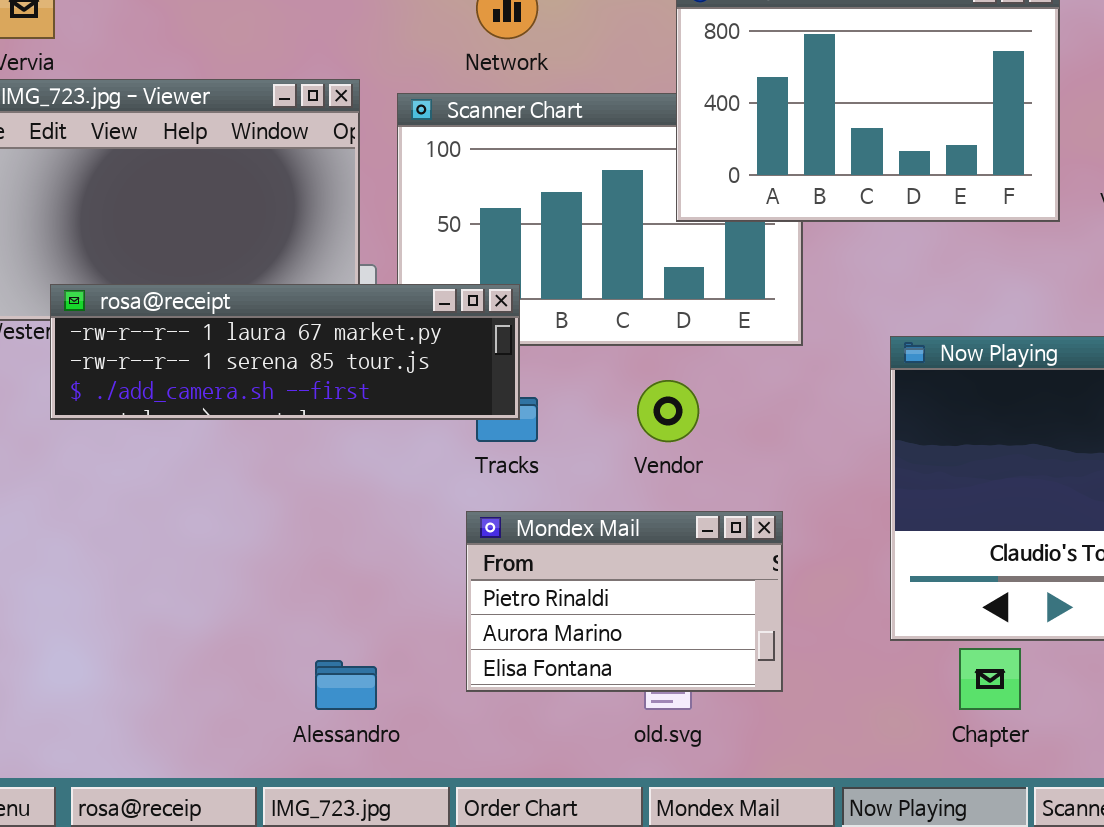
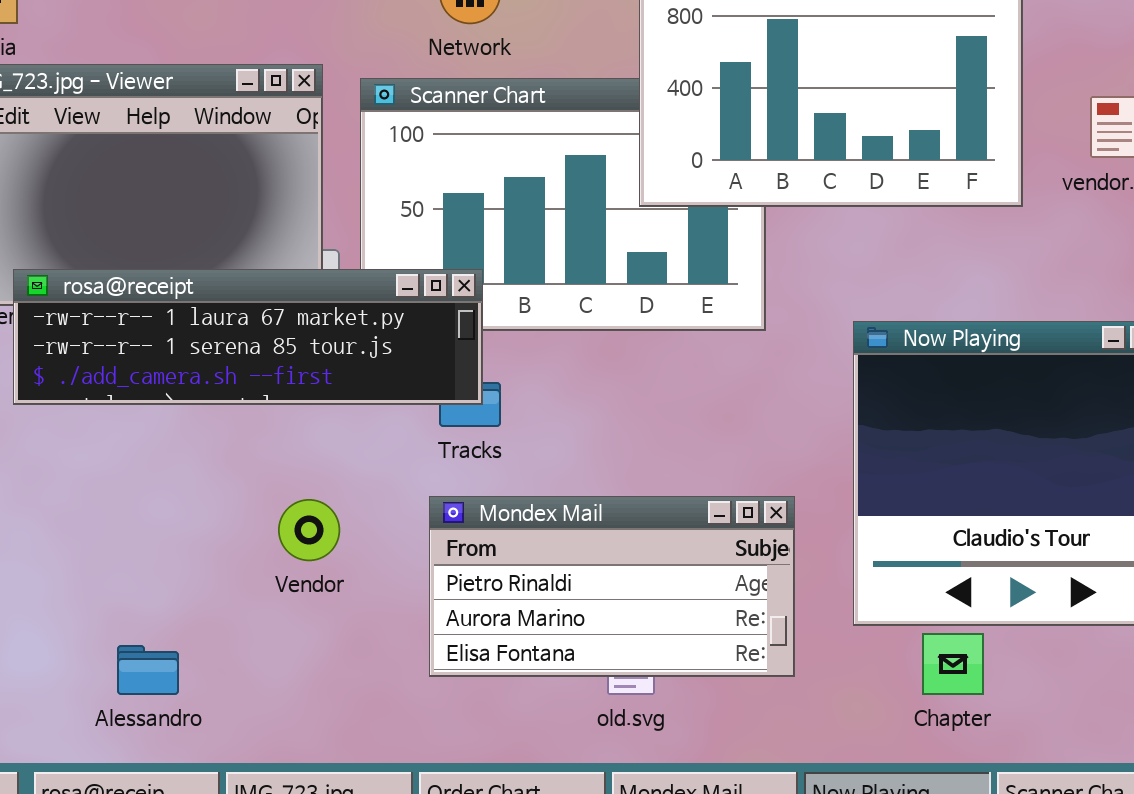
Vendor: [637,380,699,442] -> [278,499,340,561], moved
Mondex Mail: [466,511,783,692] -> [429,496,795,677], resized
Alessandro: [315,660,377,710] -> [117,645,179,695], moved

